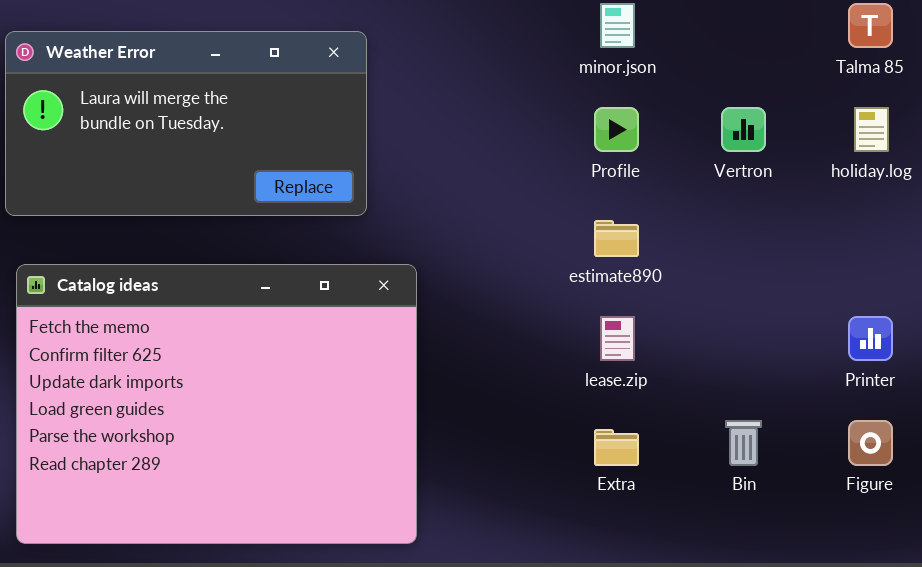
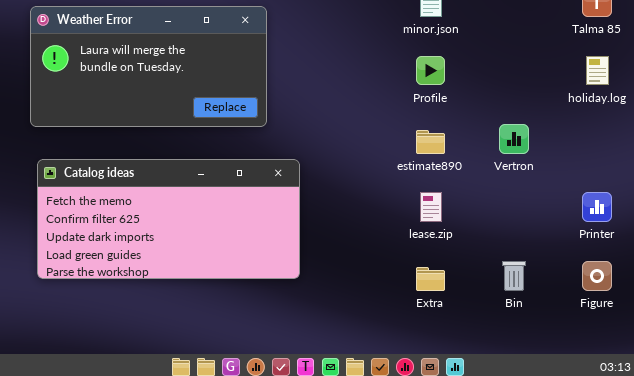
Vertron: [721,107,766,152] -> [499,124,529,154], moved
Catalog ideas: [16,264,417,544] -> [37,159,300,279], resized

